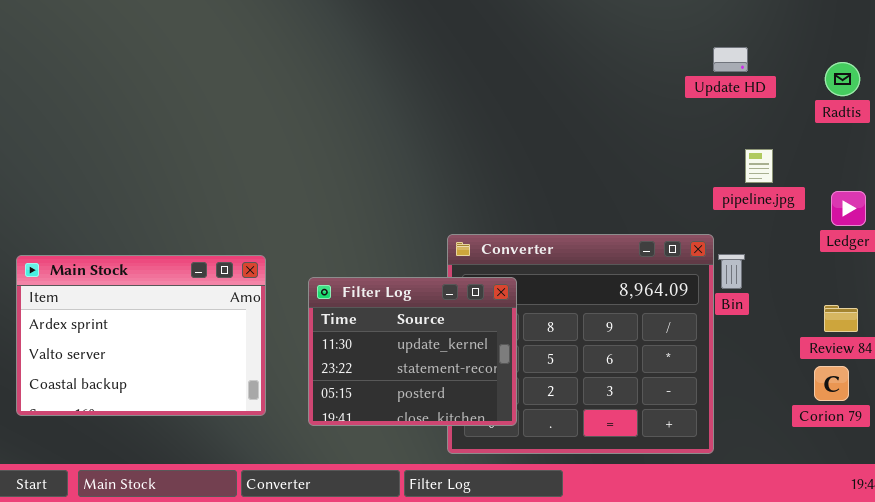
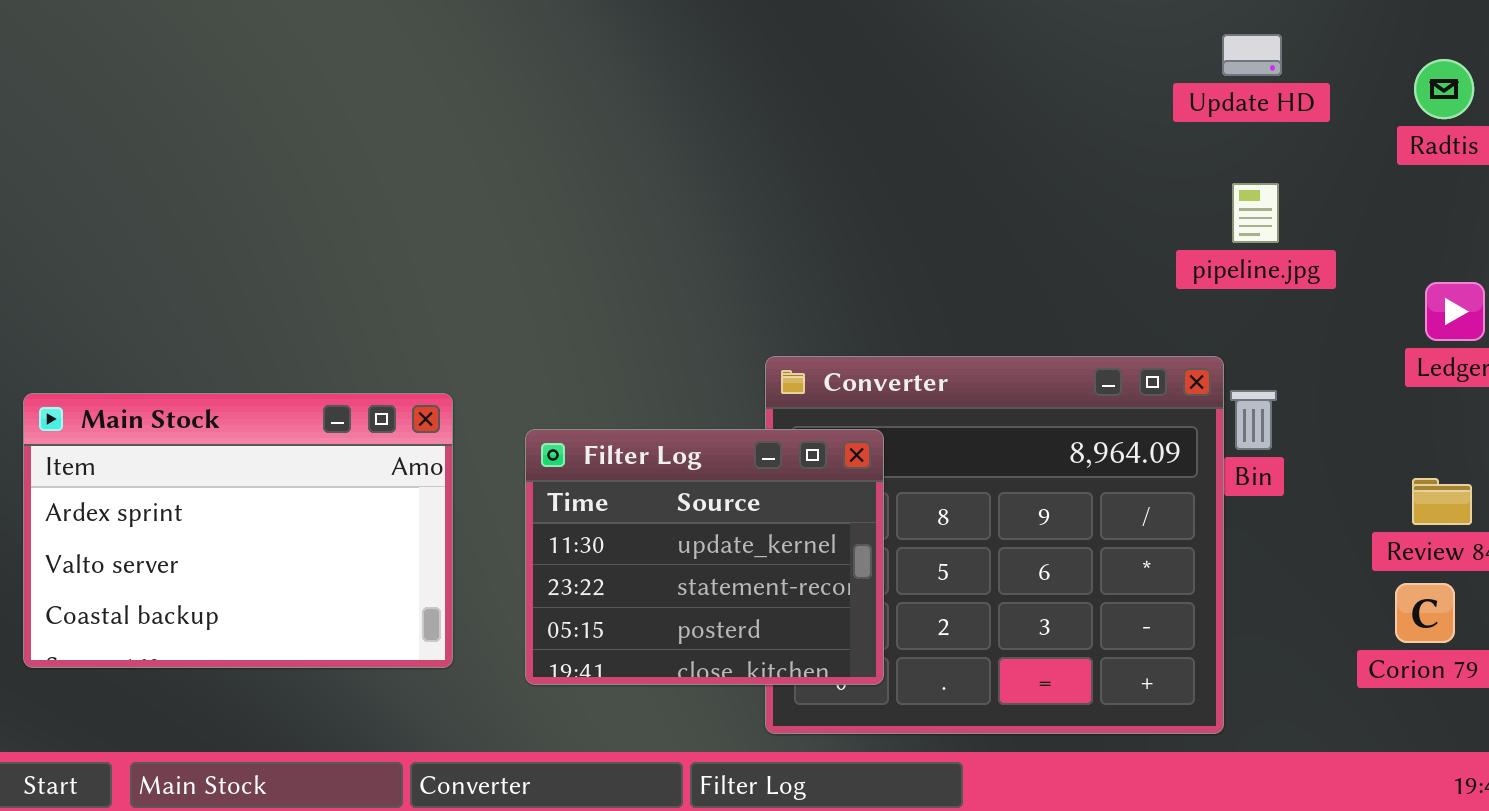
pipeline.jpg: [745,149,773,183] -> [1232,183,1279,243], moved

